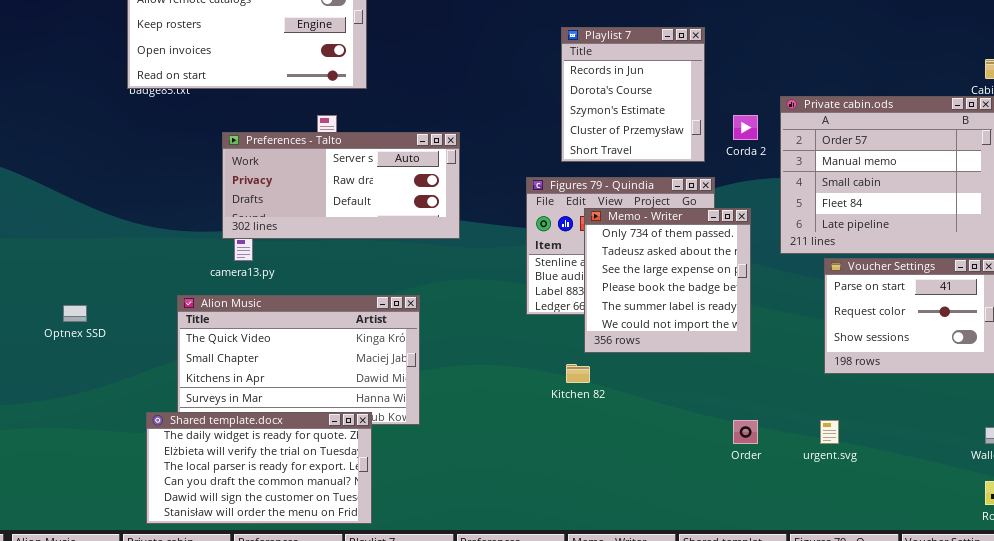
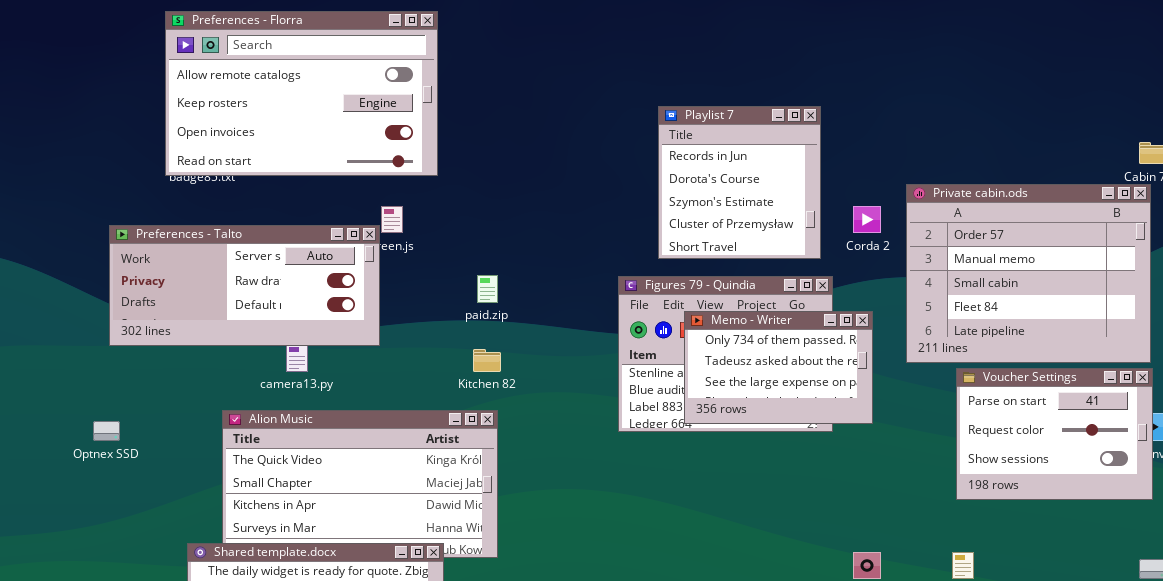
Preferences - Talto: [222,132,460,239] -> [109,225,380,346], moved
Memo - Writer: [584,208,751,353] -> [684,311,873,424], resized
Kitchen 82: [566,364,590,383] -> [473,349,501,372], moved

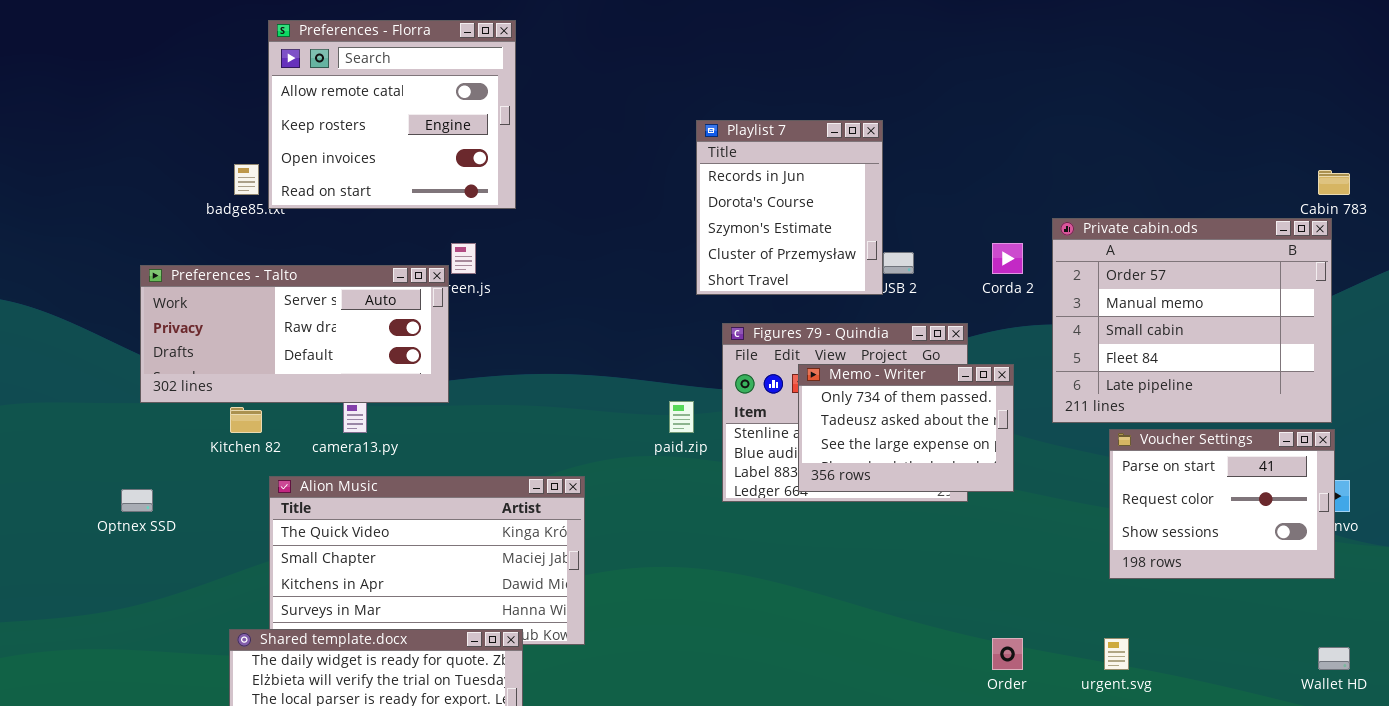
Preferences - Florra: [165,11,438,176] -> [268,20,516,209], resized
Playlist 7: [658,106,821,259] -> [696,120,883,295], moved
paid.zip: [477,275,498,303] -> [669,401,694,433], moved
Kitchen 82: [473,349,501,372] -> [230,407,262,433], moved

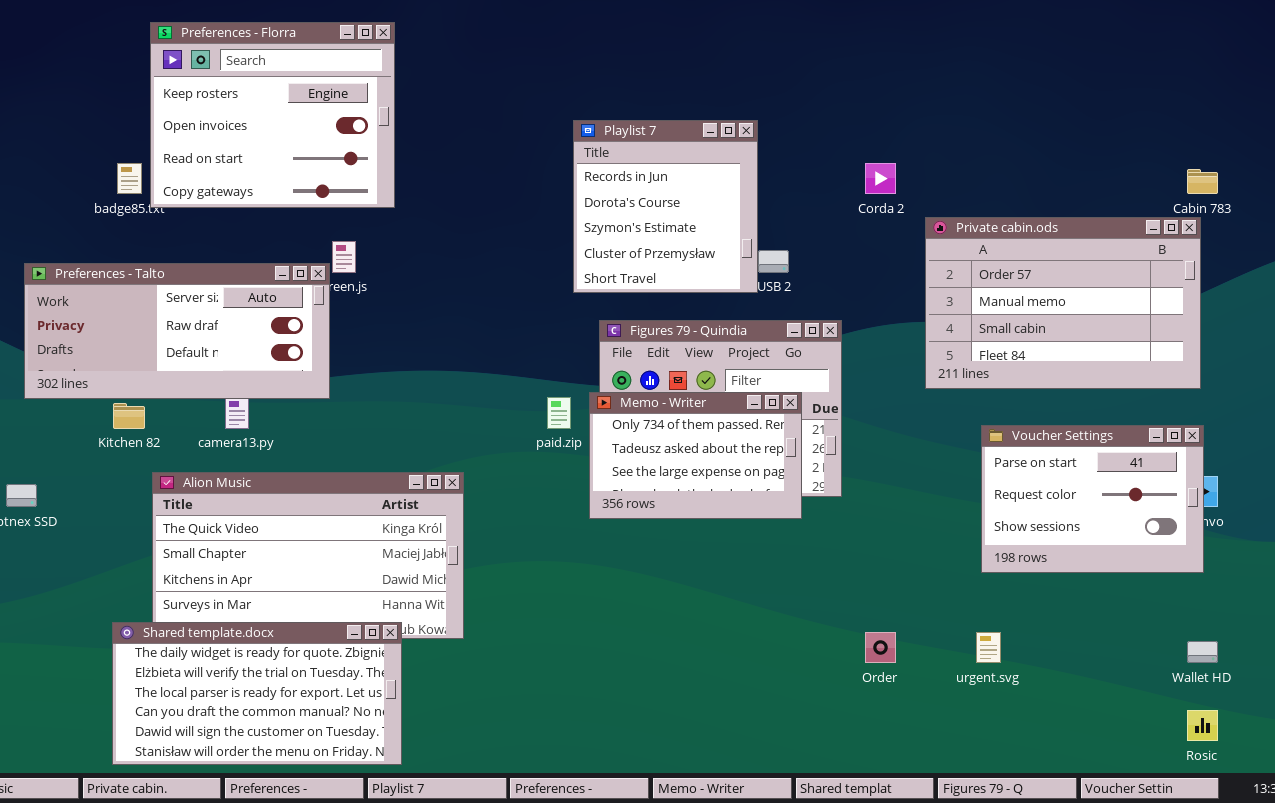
Preferences - Florra: [268,20,516,209] -> [150,22,395,208], scrolled down 1 row
Private cabin.ods: [1052,218,1332,423] -> [925,217,1201,389], resized
Corda 2: [992,243,1023,274] -> [865,163,896,194], moved
Memo - Writer: [798,364,1014,492] -> [589,392,802,519], moved

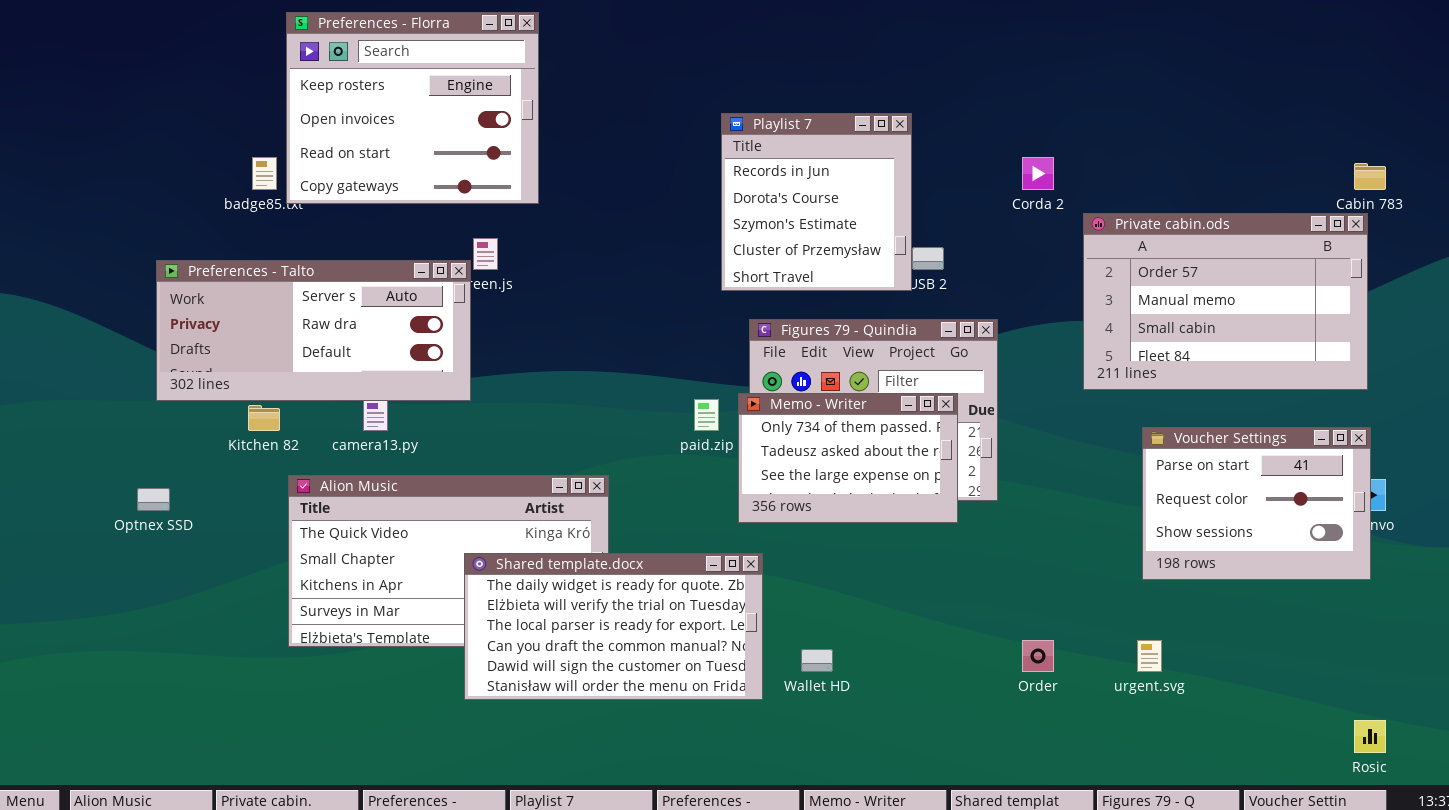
Shared template.docx: [112,622,402,765] -> [464,553,763,700], moved
Wallet HD: [1187,641,1218,663] -> [801,649,833,672], moved

